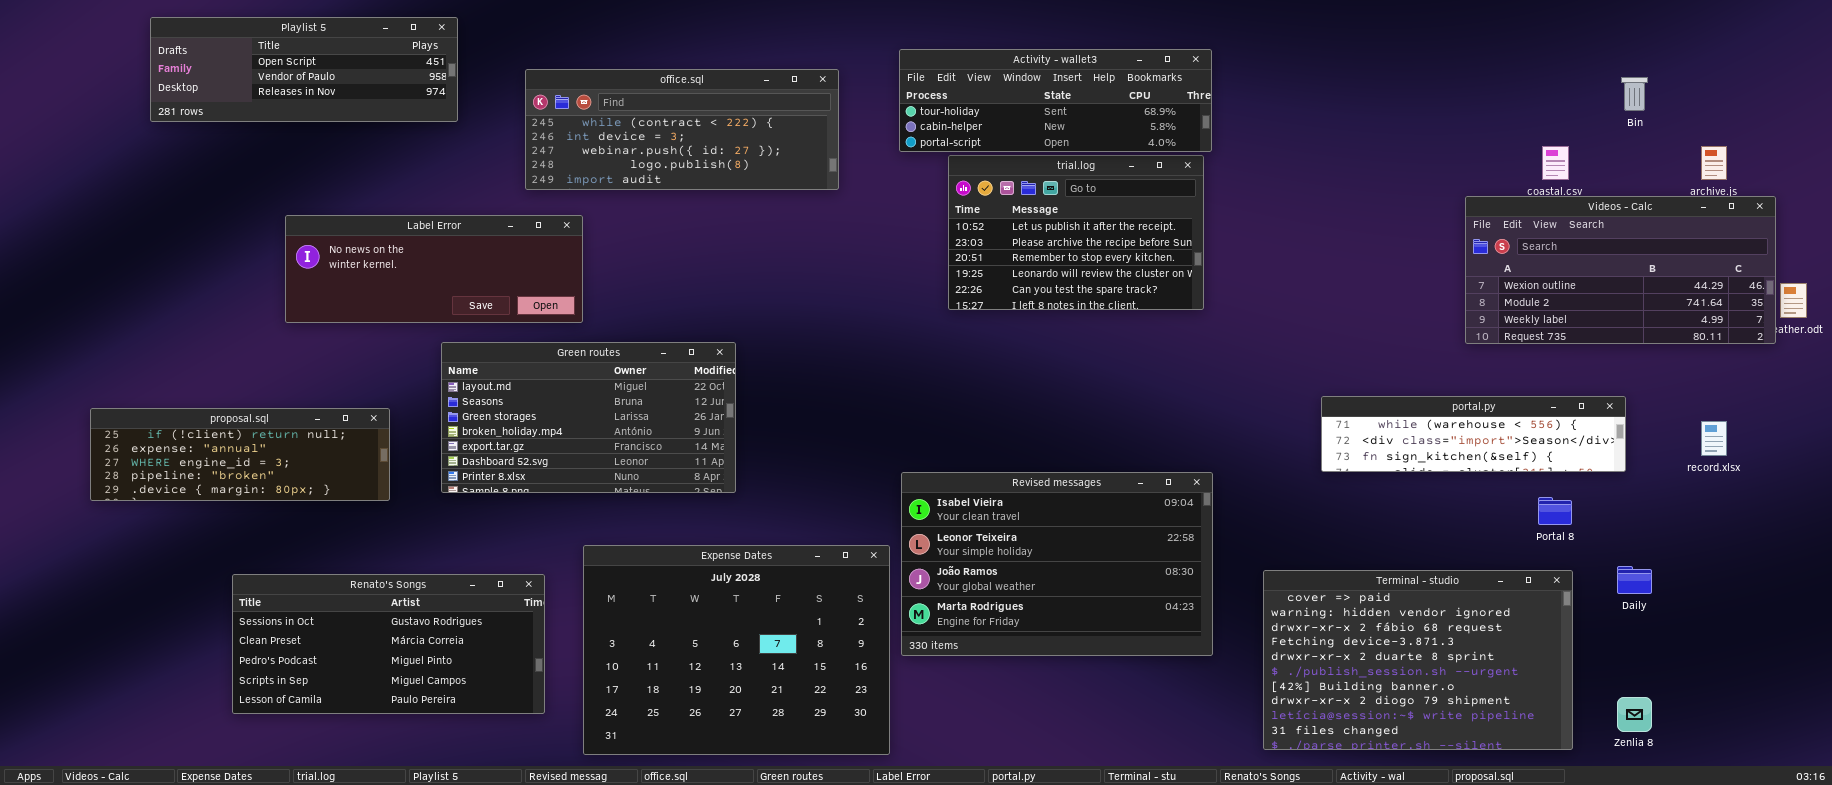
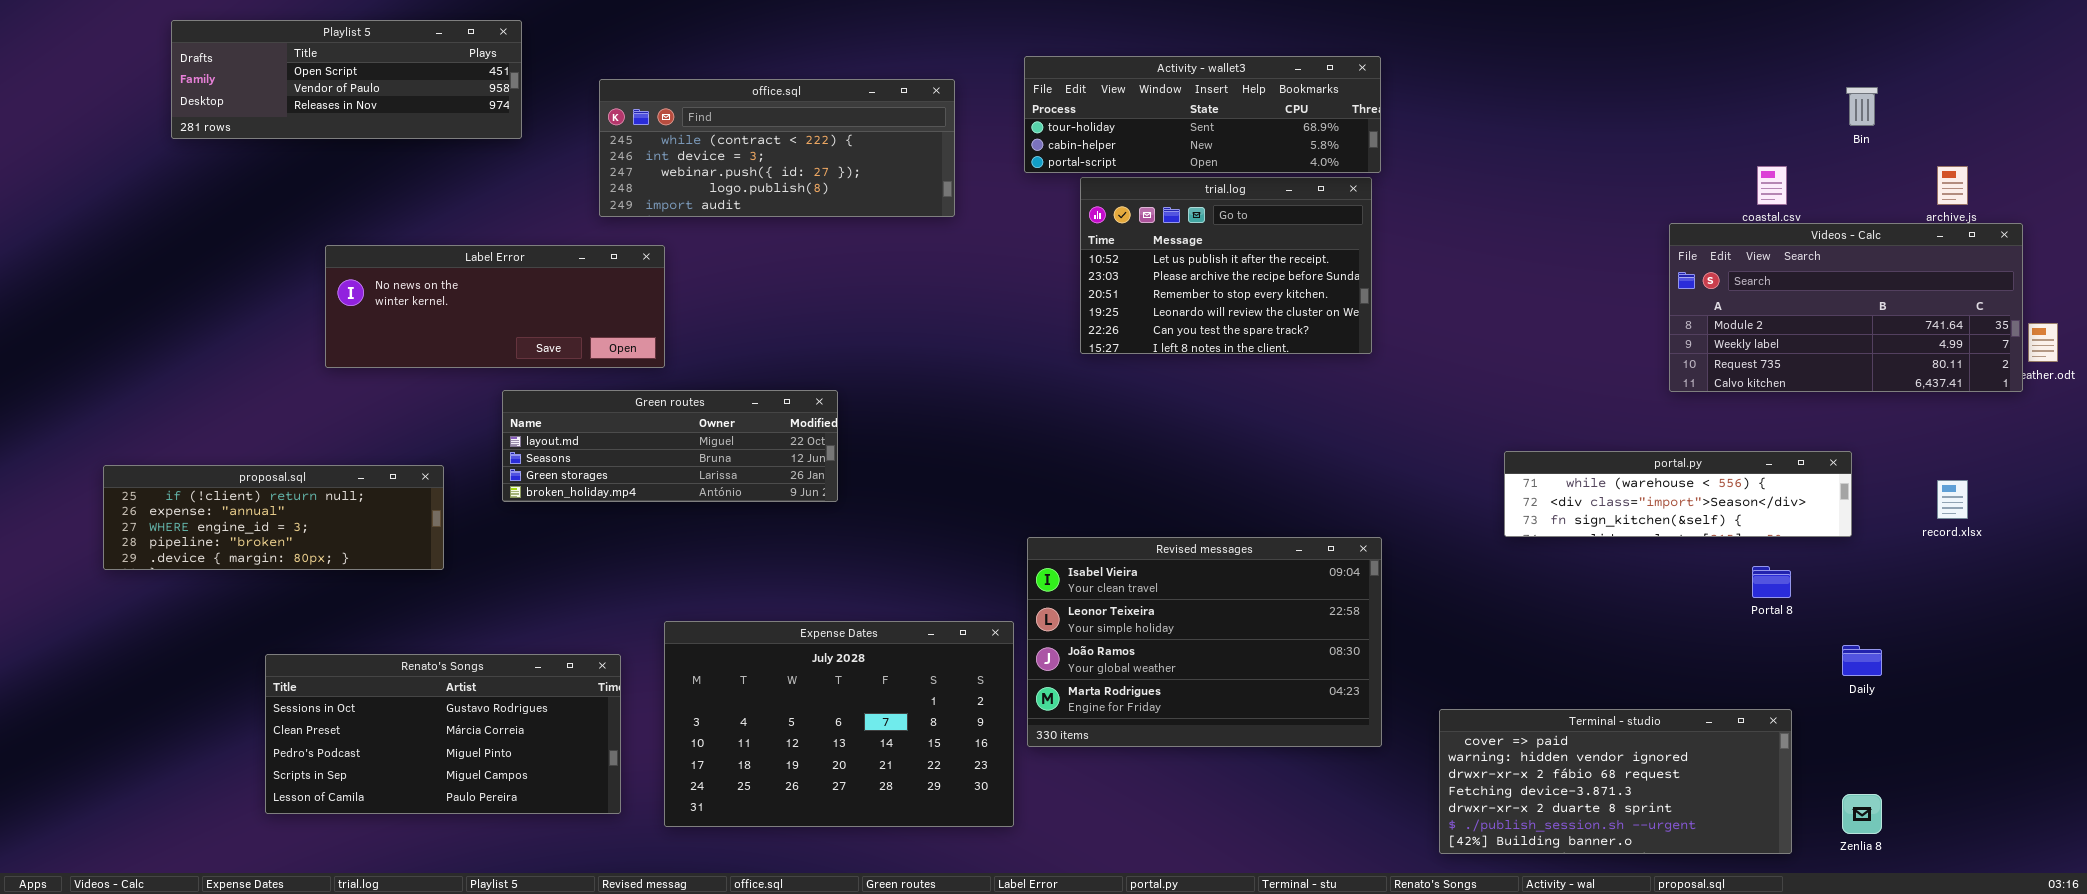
Videos - Calc: [1465,196,1776,344] -> [1669,223,2023,392], scrolled down 1 row
Green routes: [441,342,736,493] -> [502,390,838,502], resized
Expense Dates: [583,545,890,755] -> [664,621,1014,827], resized
Terminal - studio: [1263,570,1573,750] -> [1439,709,1792,854], resized

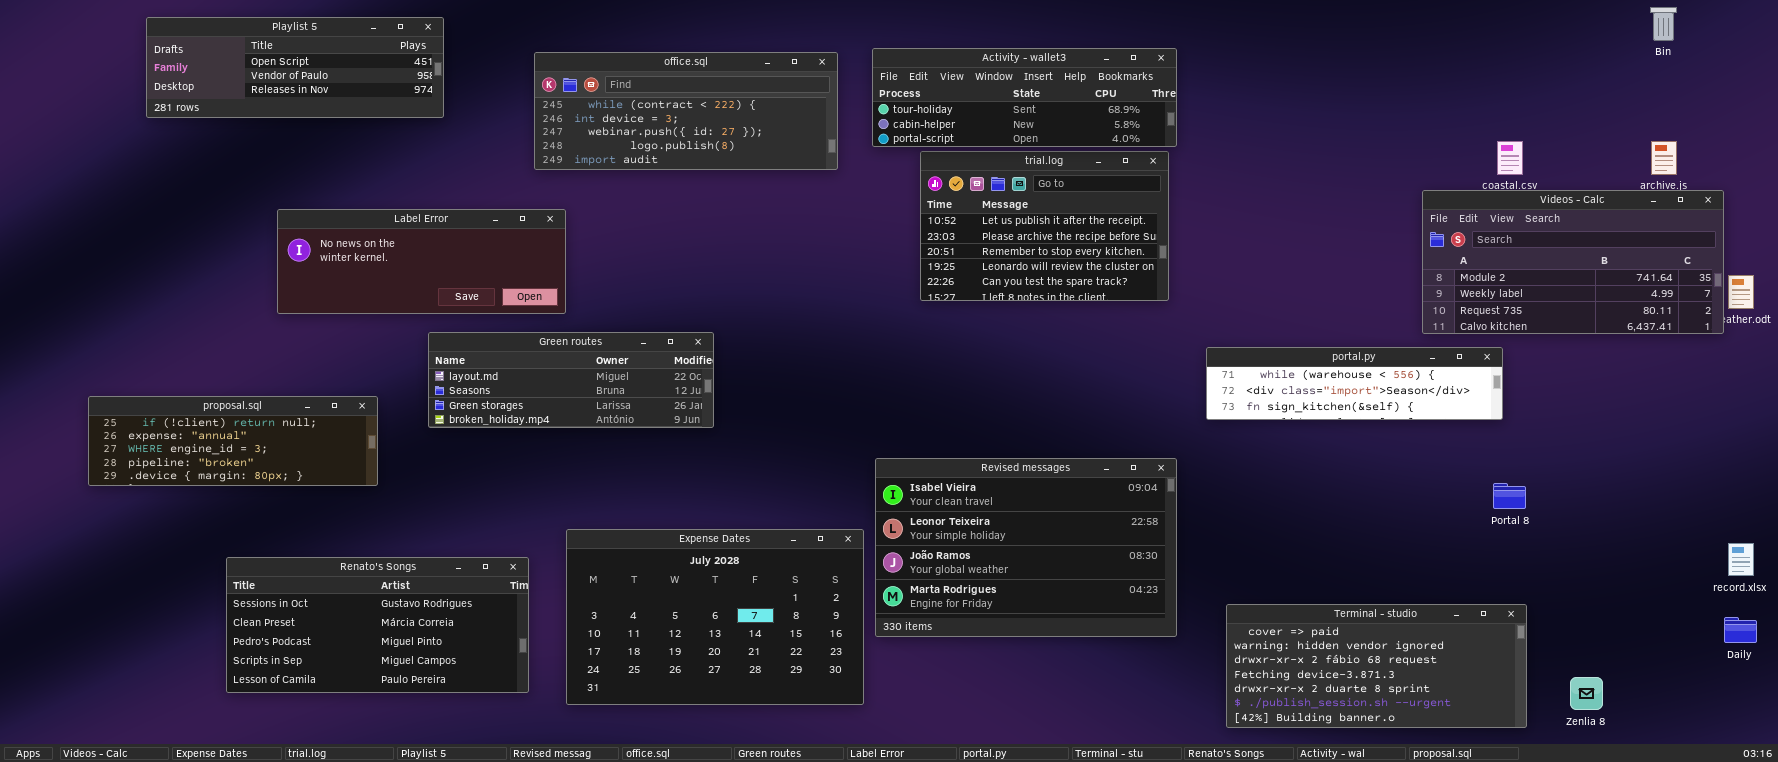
office.sql: [599,79,955,217] -> [534,52,838,170], moved
Bin: [1846,87,1878,126] -> [1650,7,1677,41], moved
portal.py: [1504,451,1852,537] -> [1206,347,1503,420], moved
record.xlsx: [1937,480,1968,519] -> [1728,543,1754,576], moved
Daily: [1842,645,1882,676] -> [1724,617,1757,643], moved

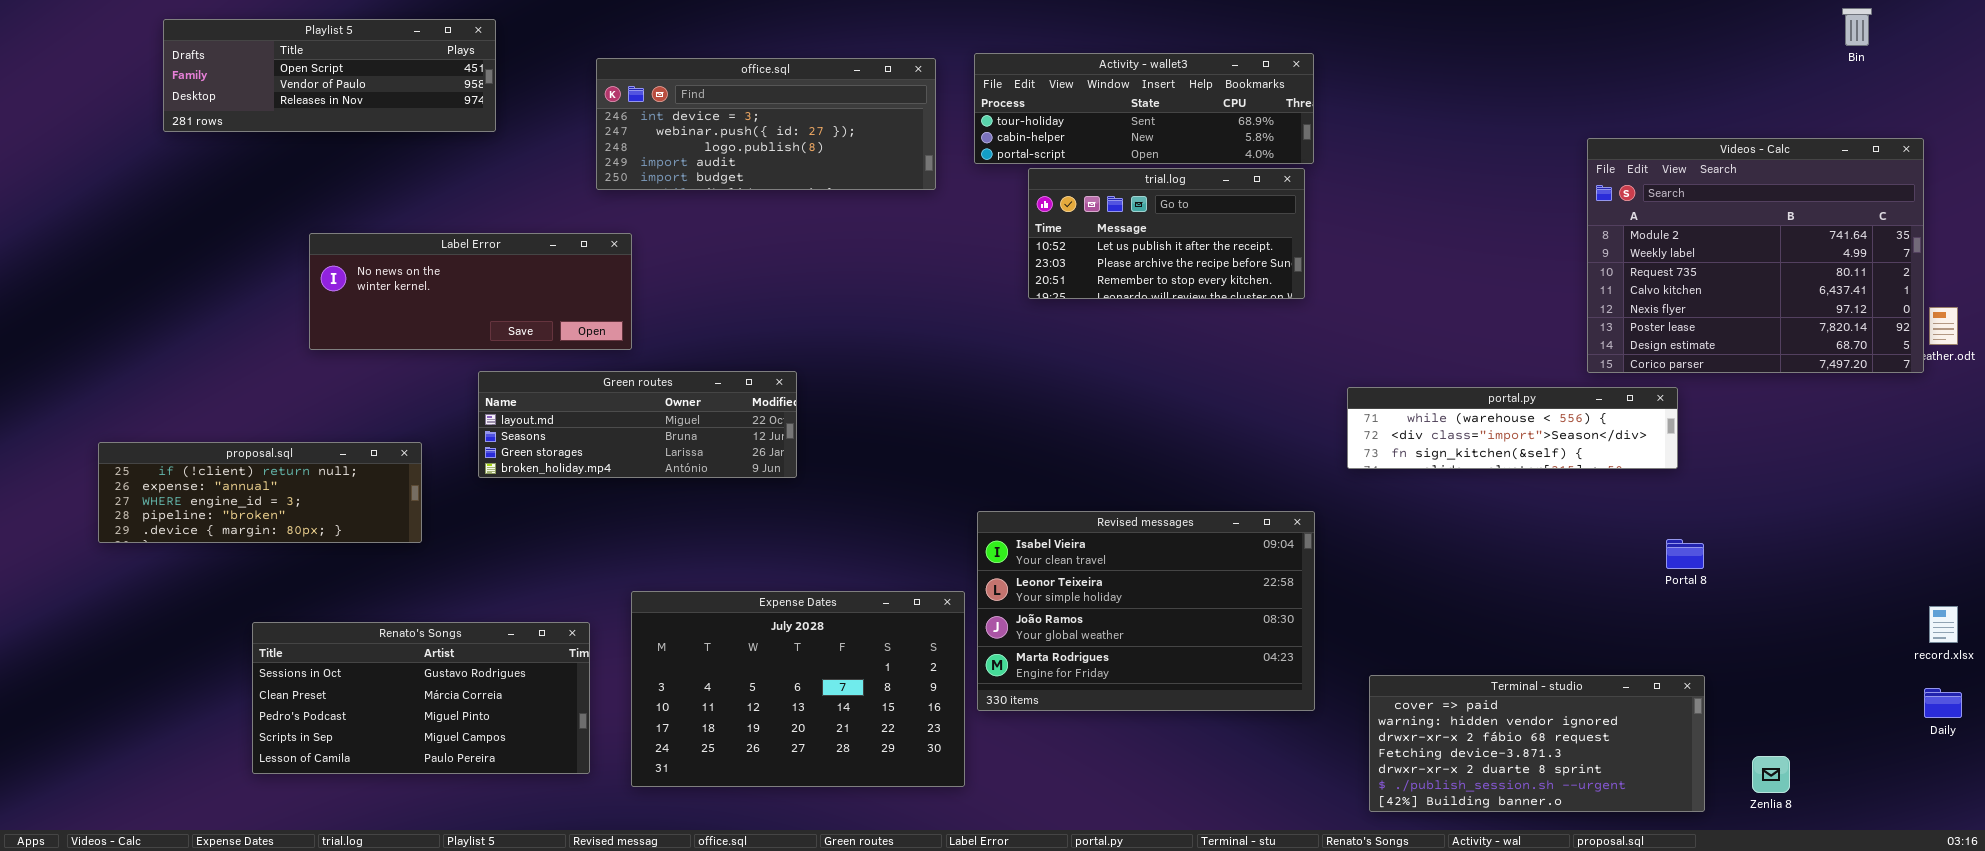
office.sql: [534,52,838,170] -> [596,58,936,190], scrolled down 1 row
trial.log: [920,151,1169,301] -> [1028,168,1305,299], resized
Videos - Calc: [1422,190,1724,334] -> [1587,138,1924,373], resized

